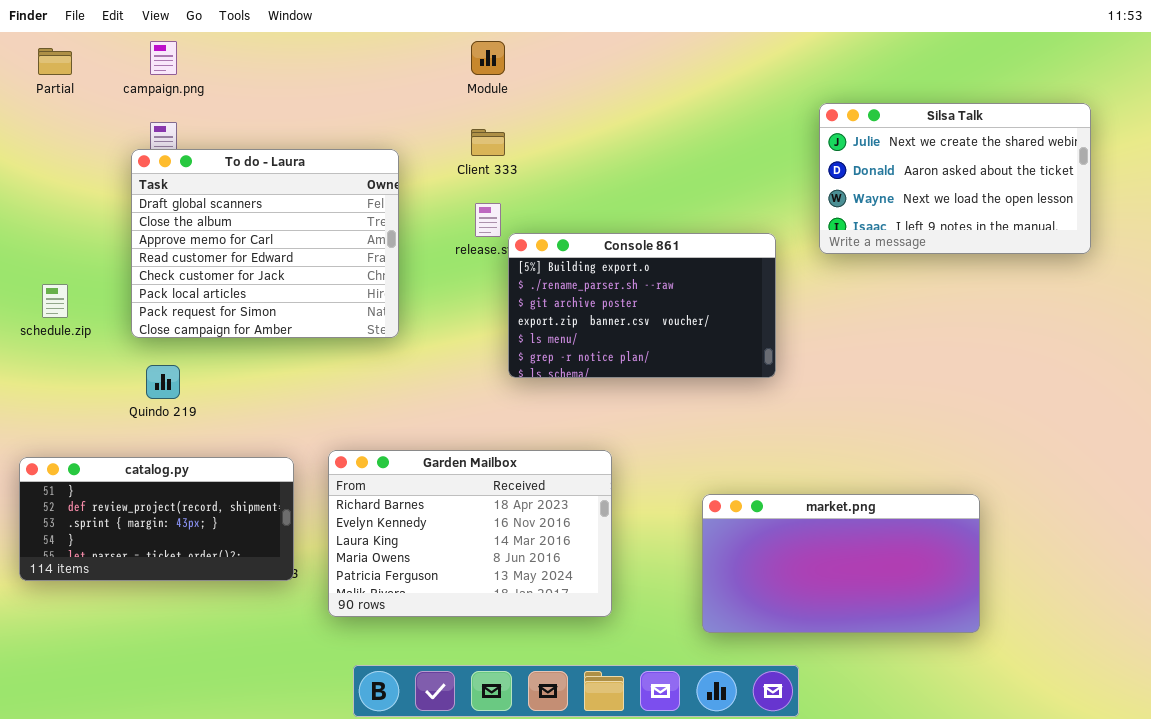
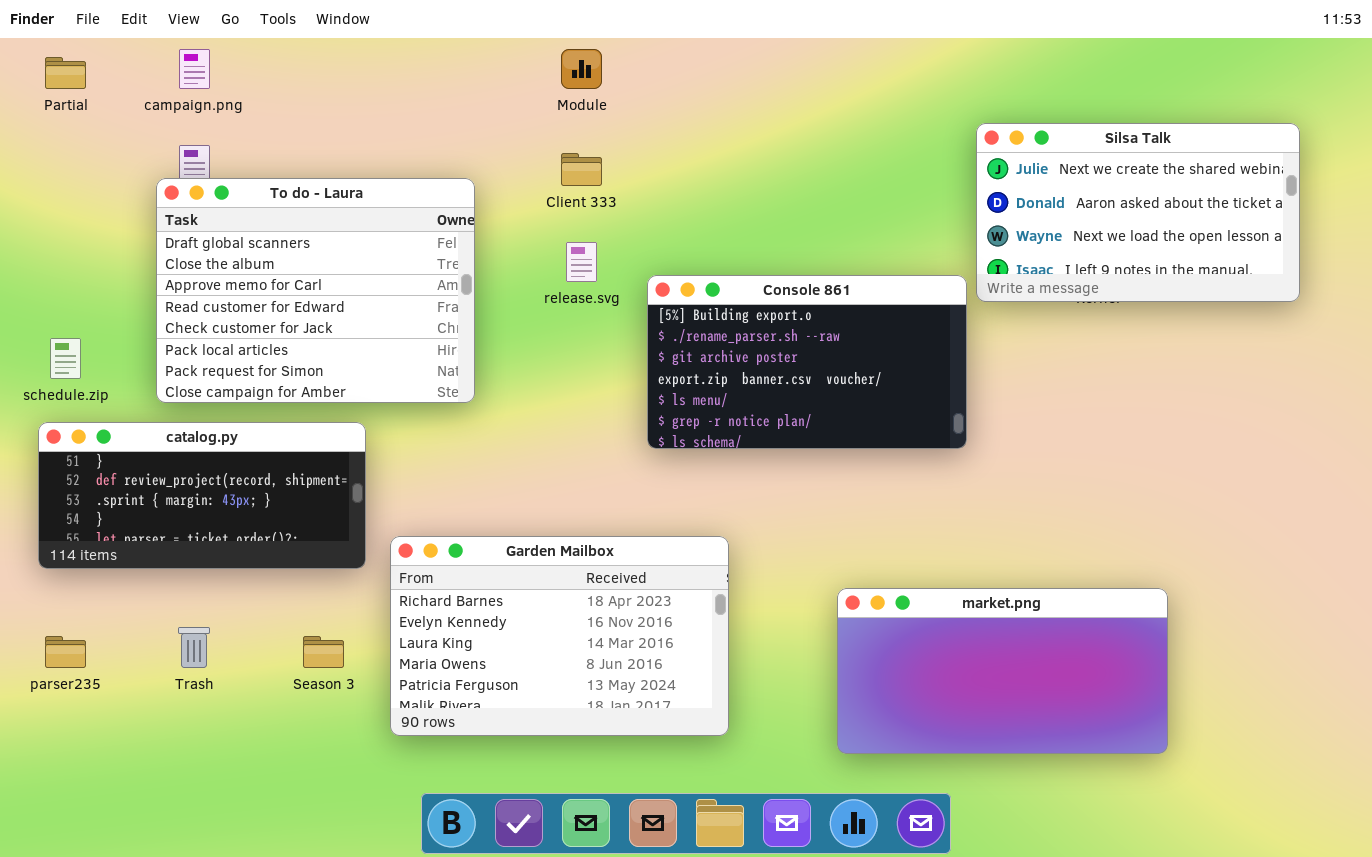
Console 861: [508,233,776,378] -> [647,275,967,449], moved
catalog.py: [19,457,294,581] -> [38,422,366,569], moved

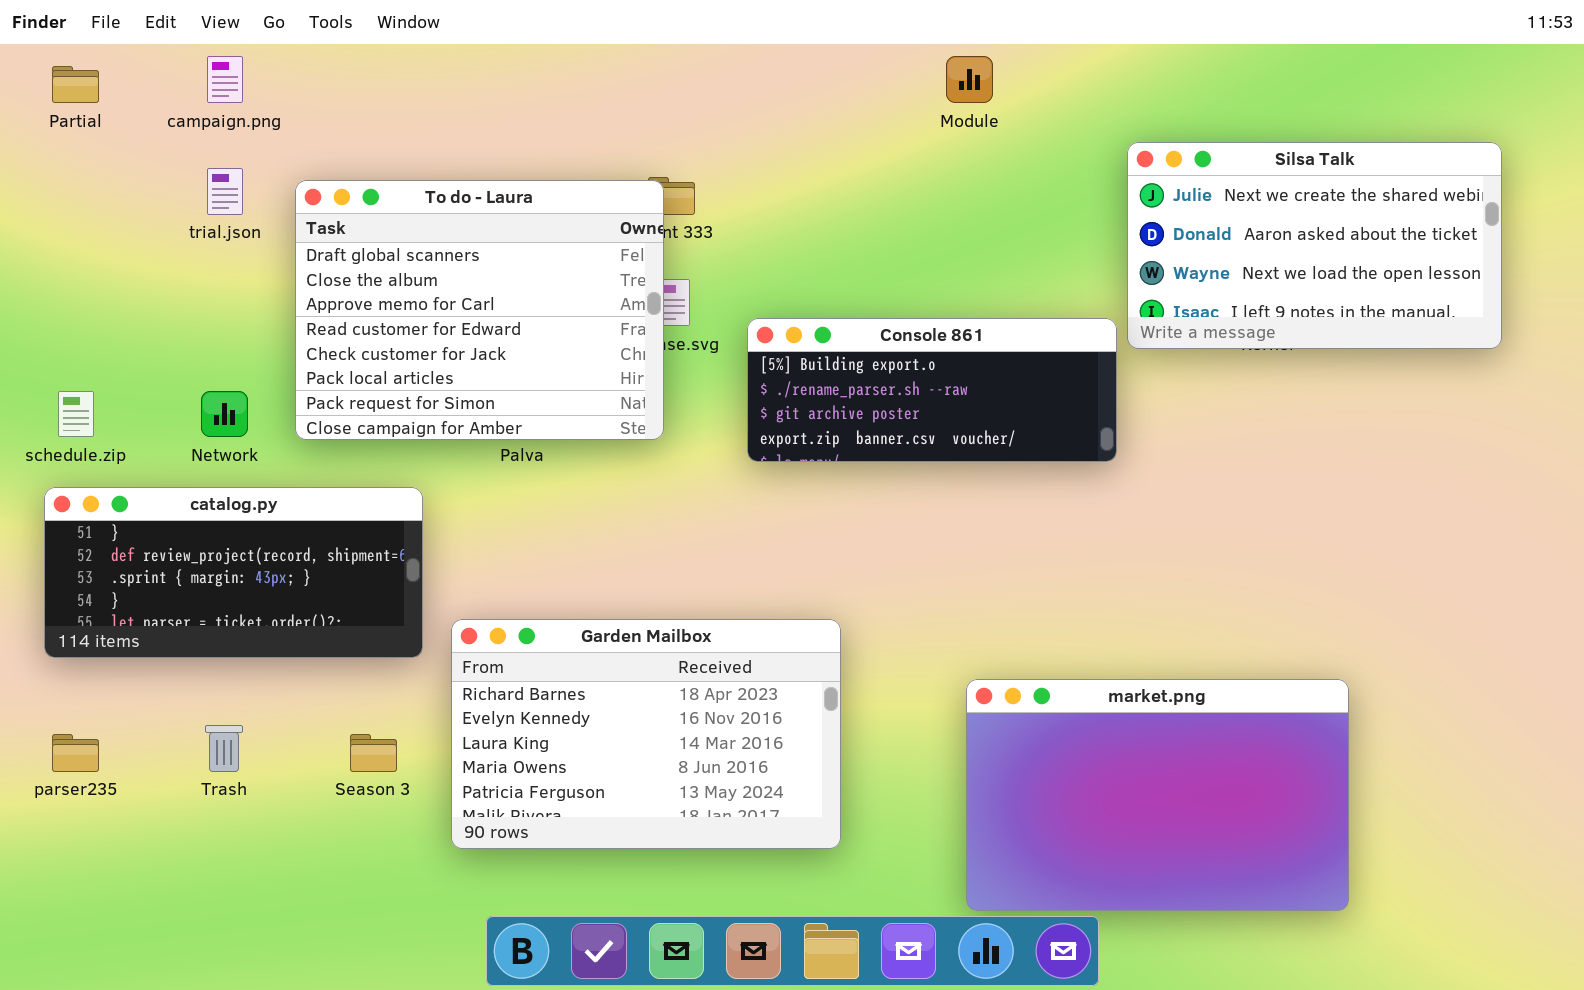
Module: [561,49,602,89] -> [946,56,993,103], moved
To do - Laura: [156,178,475,403] -> [295,180,664,440], moved
Console 861: [647,275,967,449] -> [747,318,1117,462], resized
market.png: [837,588,1168,754] -> [966,679,1349,911], resized

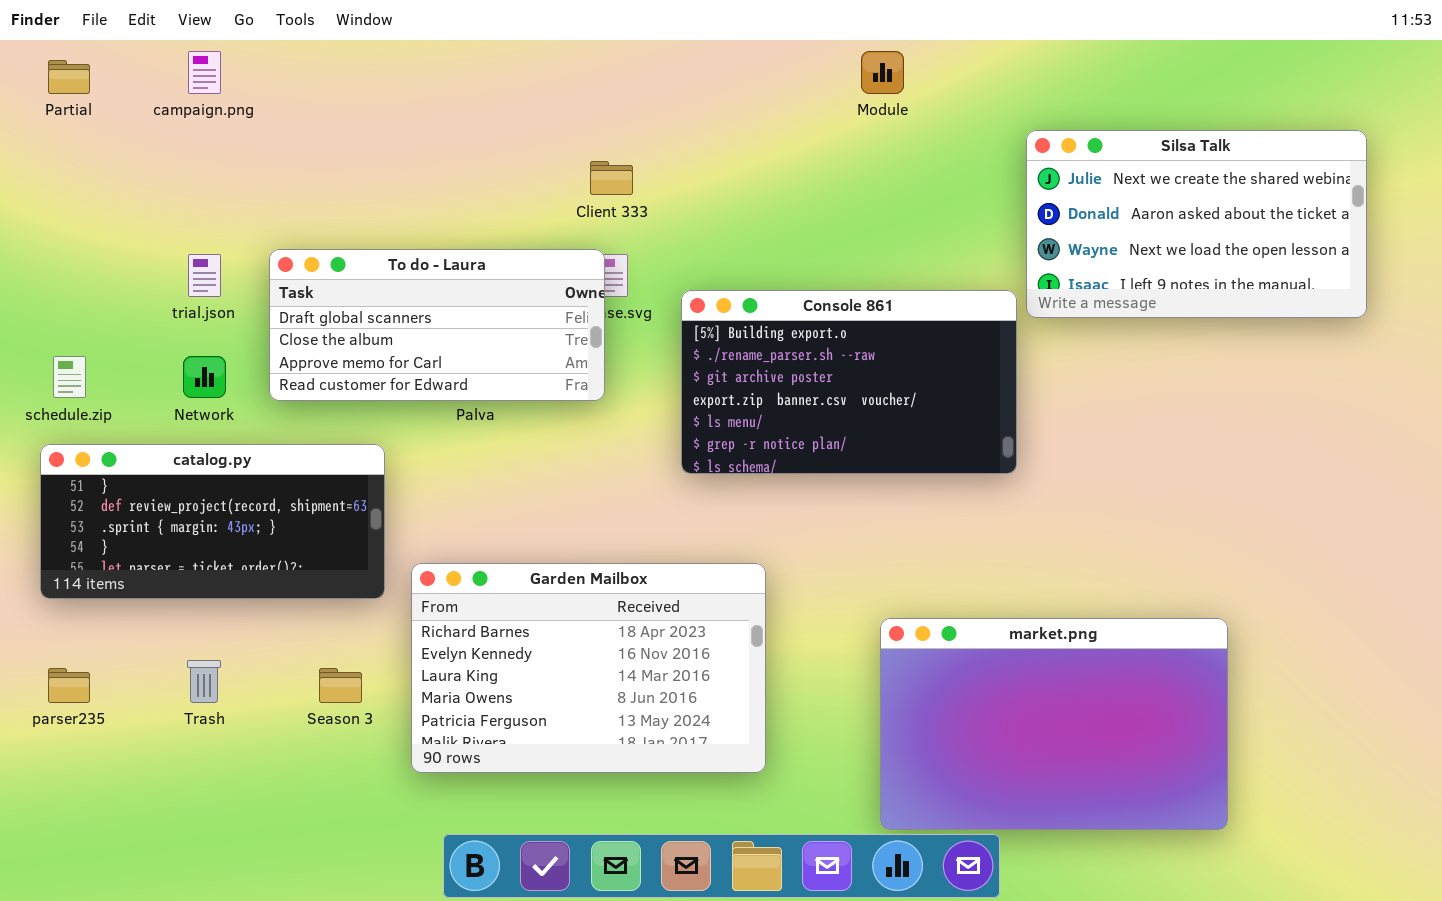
trial.json: [207,168,243,215] -> [188,254,221,297], moved
To do - Laura: [295,180,664,440] -> [269,249,605,401], resized
Console 861: [747,318,1117,462] -> [681,290,1017,474], resized

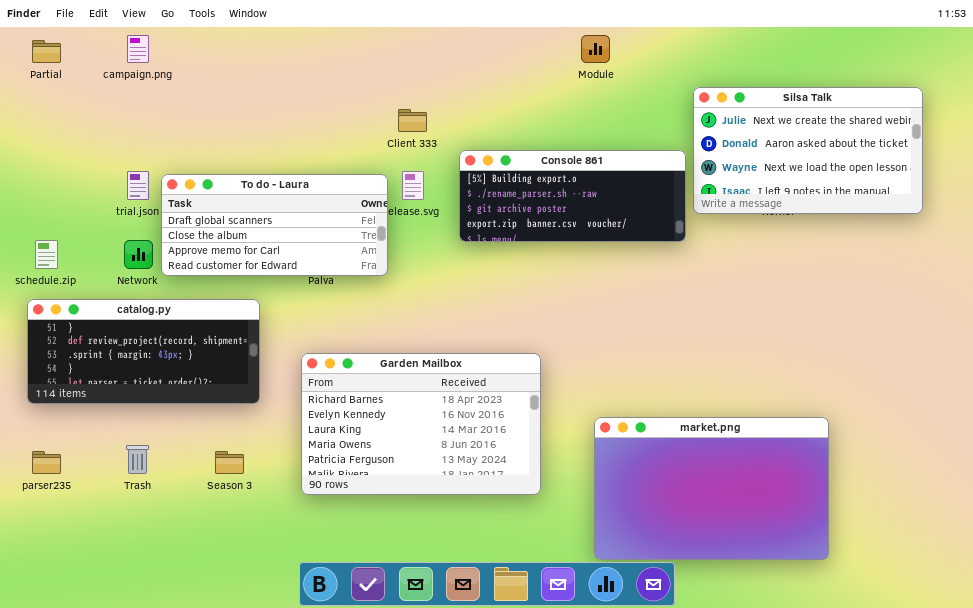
To do - Laura: [269,249,605,401] -> [161,174,388,276], moved
Console 861: [681,290,1017,474] -> [459,150,686,242], moved, resized
Garden Mailbox: [411,563,766,773] -> [301,353,541,495], moved

